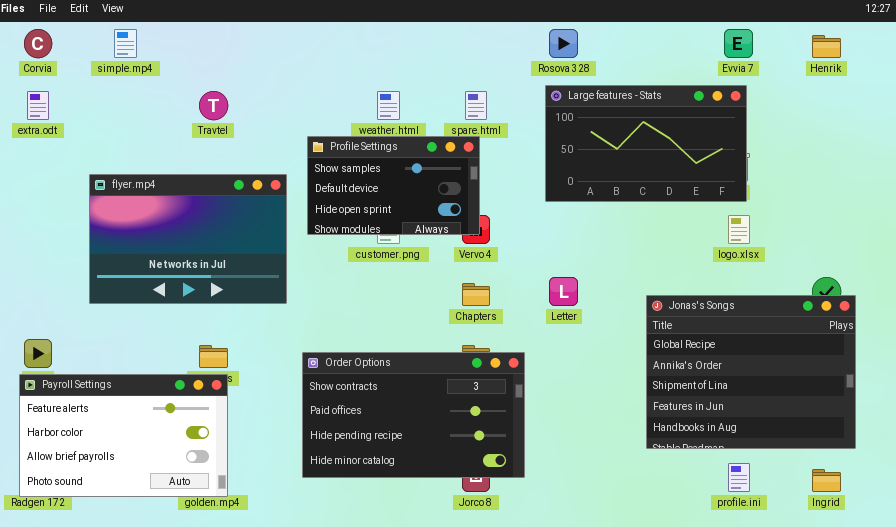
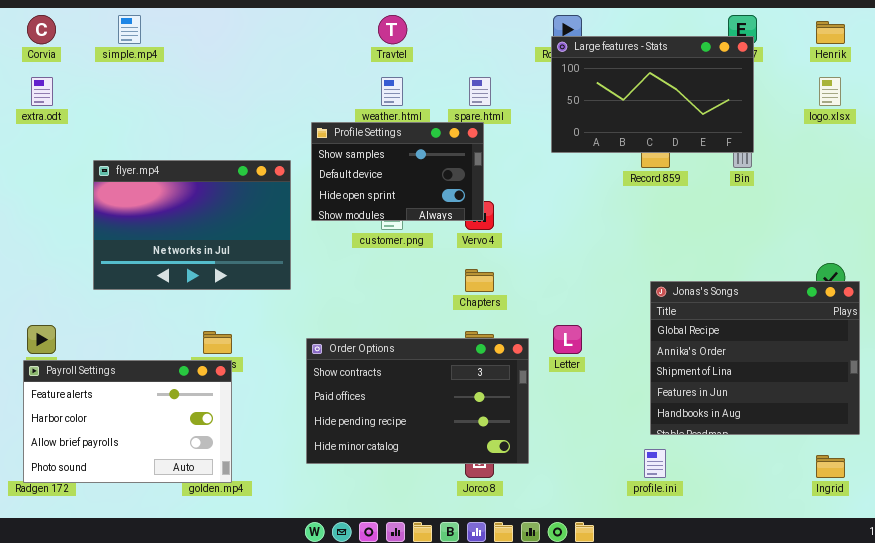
Large features - Stats: [545,85,747,202] -> [551,36,754,153], moved
Travtel: [199,91,228,120] -> [378,15,407,44], moved
logo.xlsx: [728,215,750,244] -> [819,77,841,106], moved
Letter: [549,277,578,306] -> [553,325,582,354], moved
profile.ini: [728,463,750,492] -> [644,449,666,478], moved

